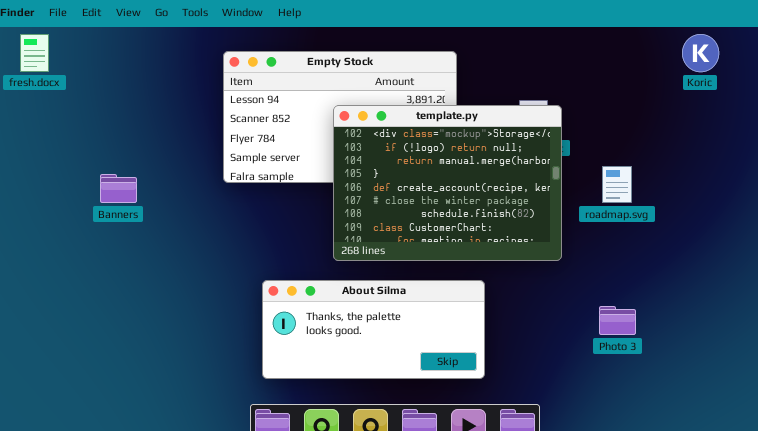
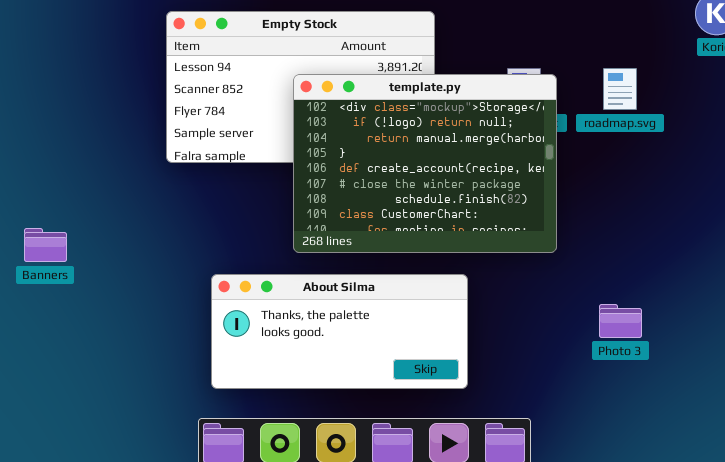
roadmap.svg: [602,166,632,203] -> [603,68,637,110], moved
Banners: [100,174,137,203] -> [24,228,67,262], moved

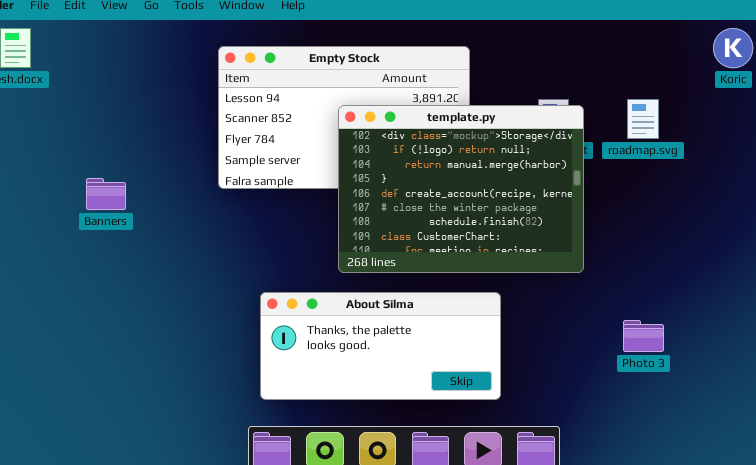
Banners: [24,228,67,262] -> [86,178,126,210], moved

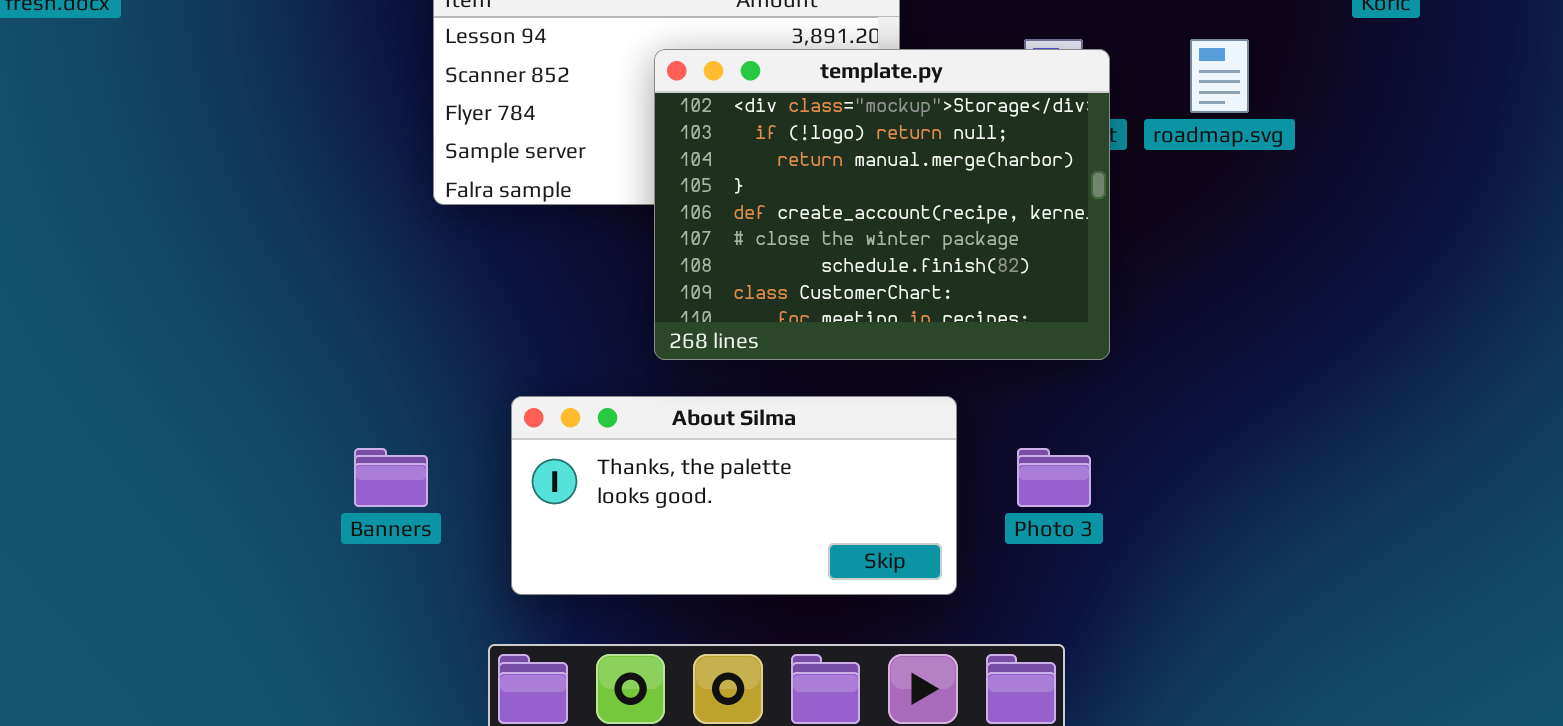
Banners: [86,178,126,210] -> [354,448,428,507], moved
Photo 3: [623,320,664,352] -> [1017,448,1091,507], moved

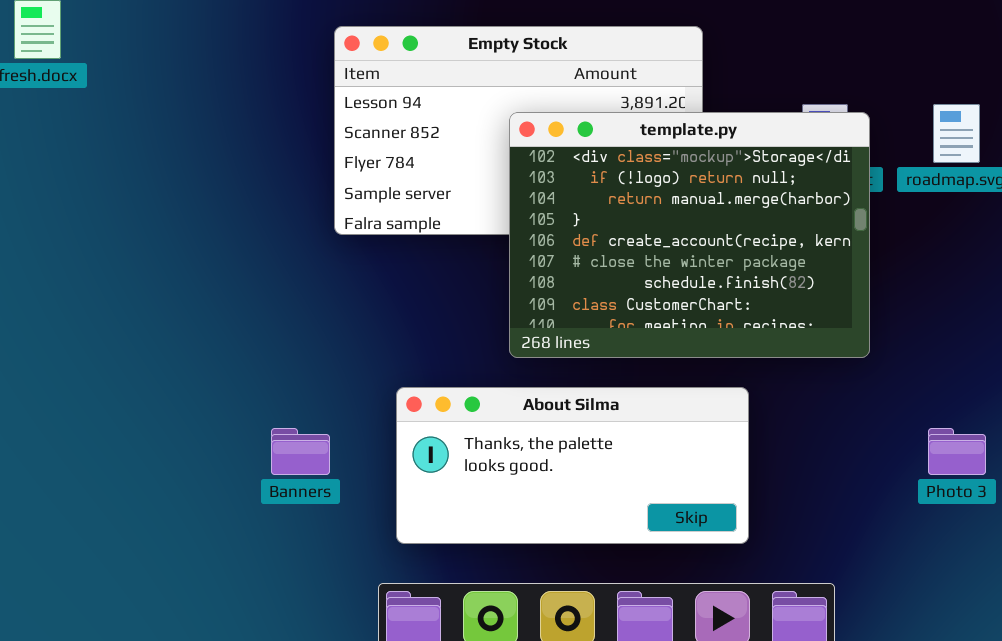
Photo 3: [1017,448,1091,507] -> [928,428,986,475], moved

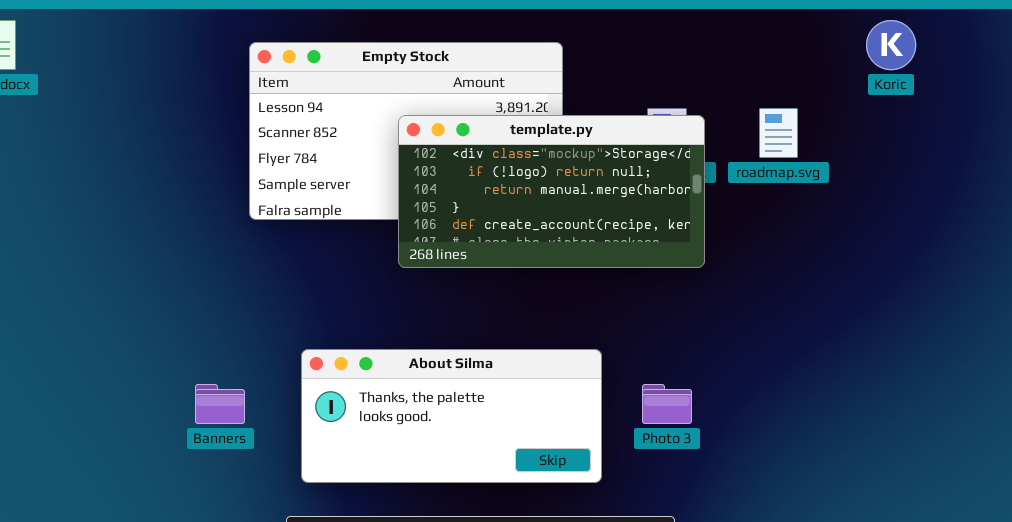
template.py: [509,112,870,358] -> [398,115,705,268], resized
Photo 3: [928,428,986,475] -> [642,384,692,424], moved

